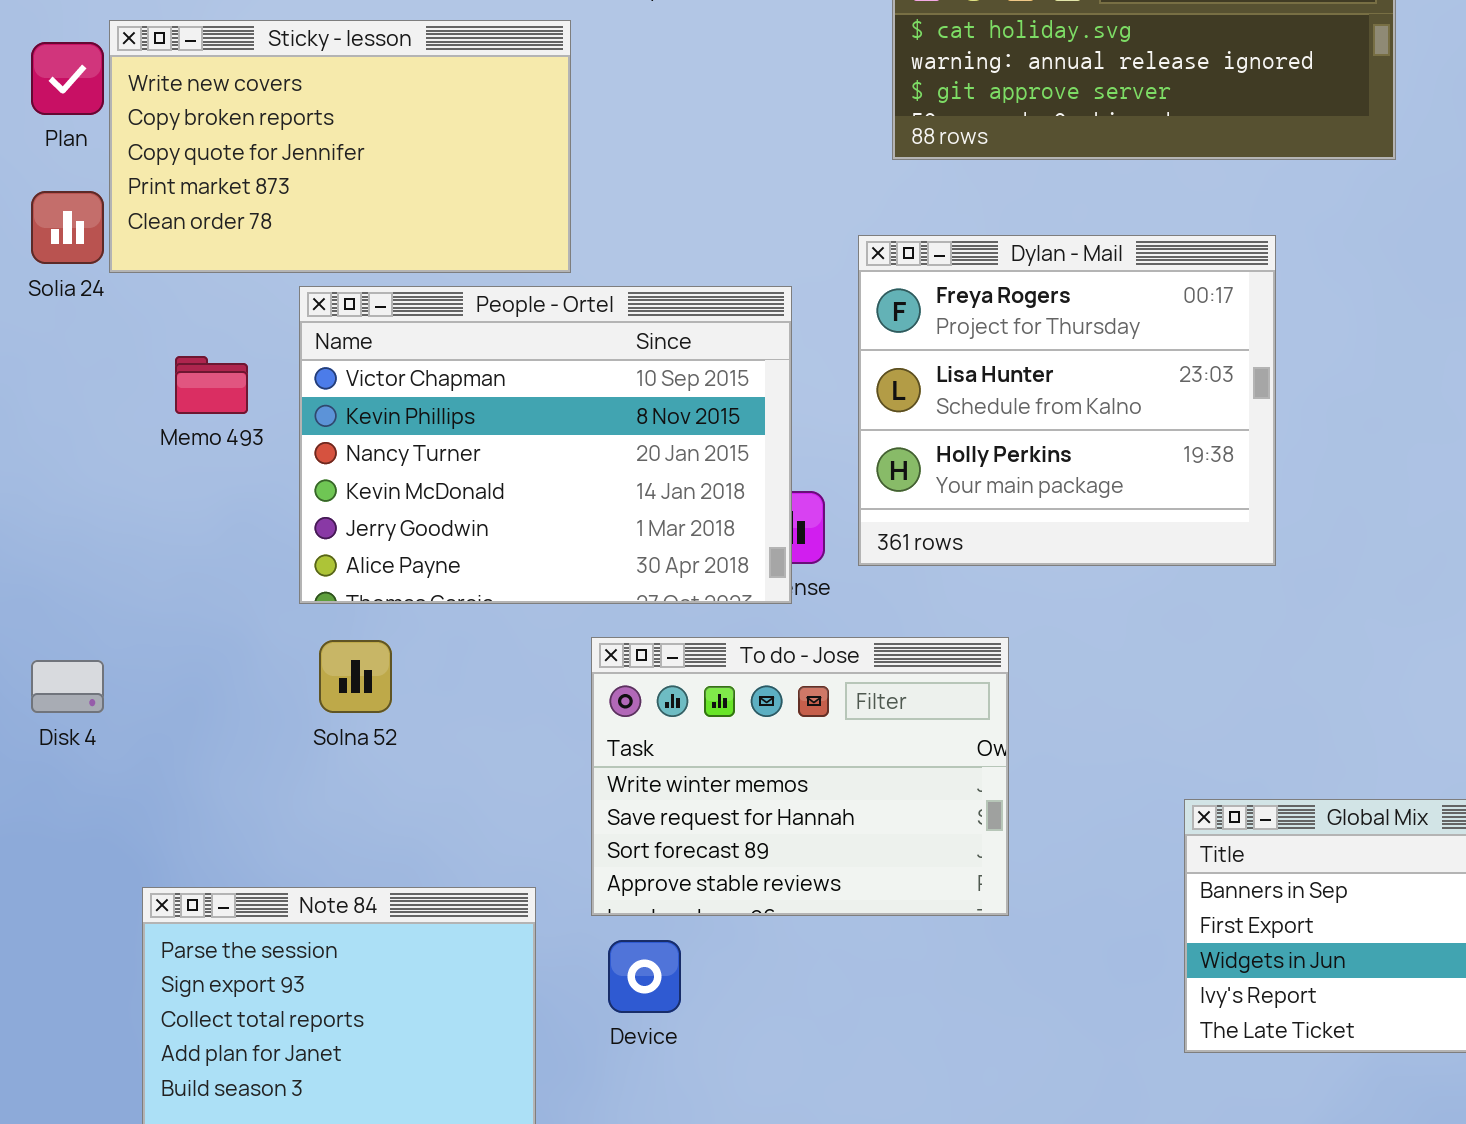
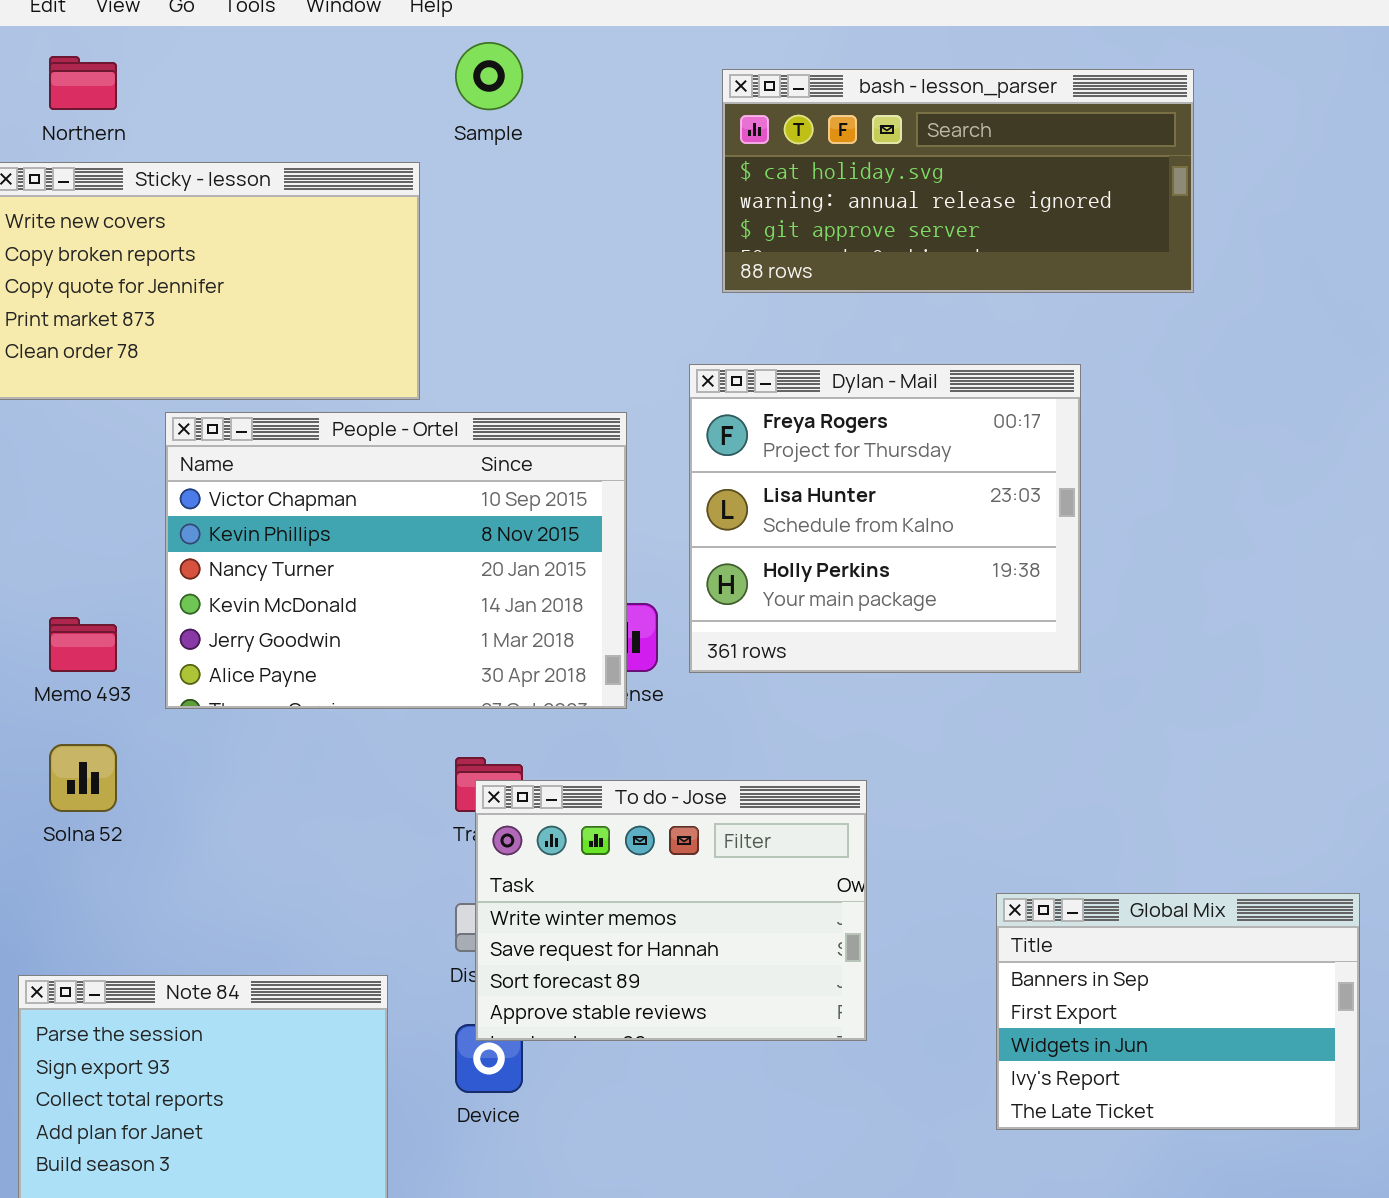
Memo 493: [175,356,248,414] -> [49,617,117,672], moved
To do - Jose: [591,637,1009,916] -> [475,780,867,1041], moved
Solna 52: [319,640,392,713] -> [49,744,117,812], moved

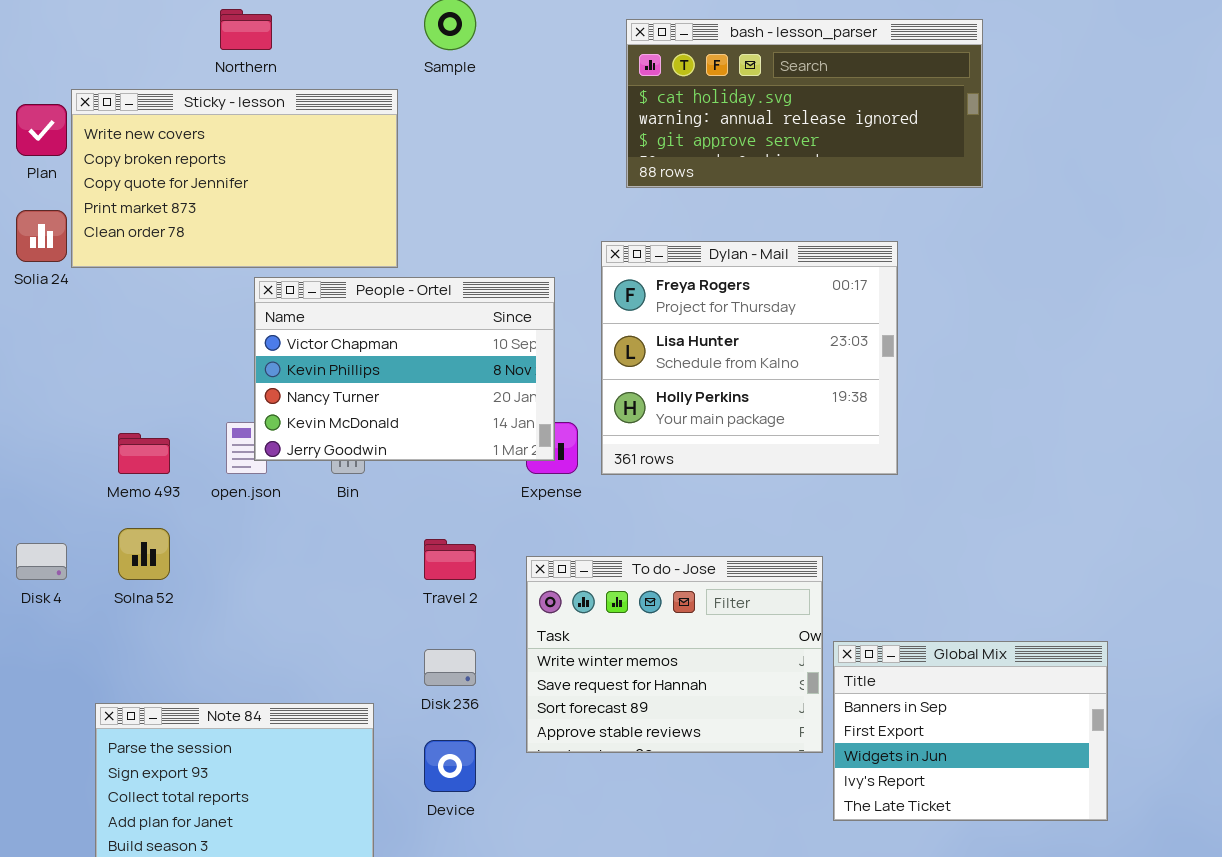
Northern: [49,56,117,110] -> [220,9,272,50], moved
People - Ortel: [165,412,627,709] -> [254,277,555,461], resized
To do - Jose: [475,780,867,1041] -> [526,556,823,753], moved

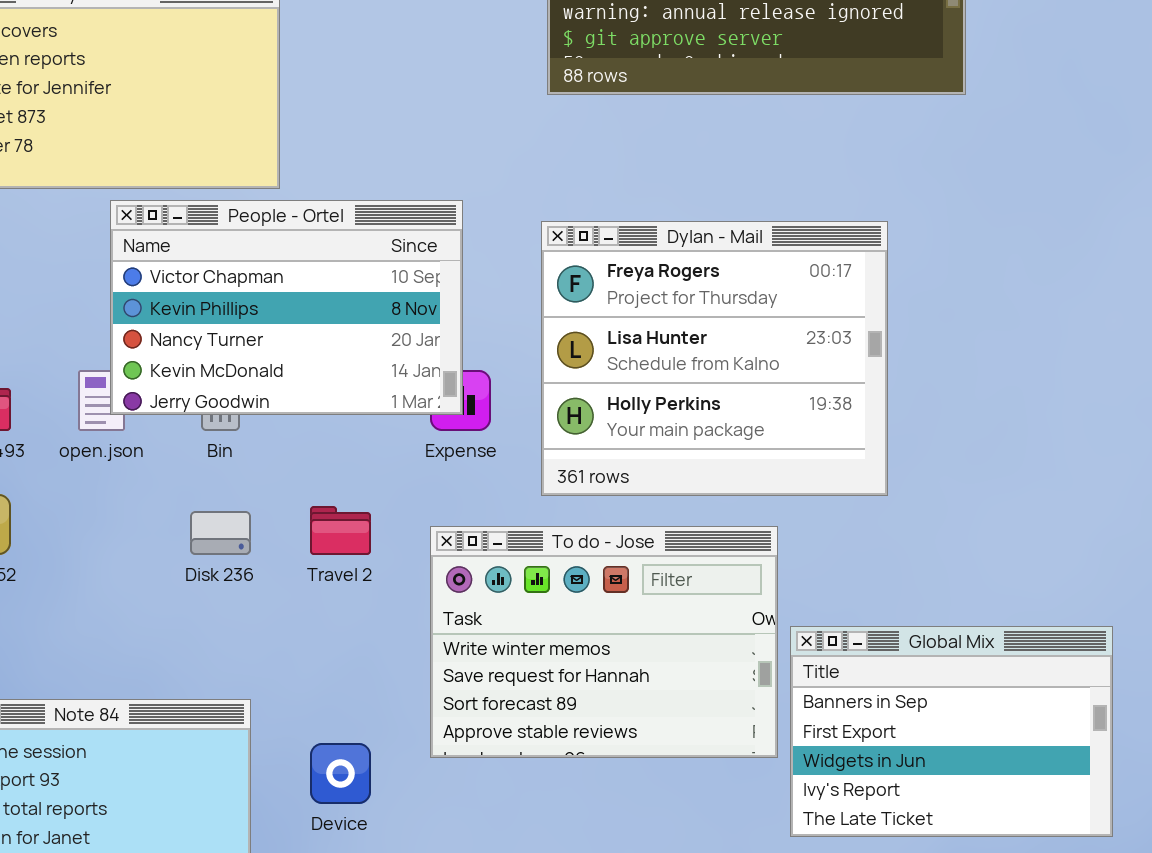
Dylan - Mail: [601,241,898,475] -> [541,221,888,496], moved
Disk 236: [424,649,476,686] -> [190,511,251,555], moved

